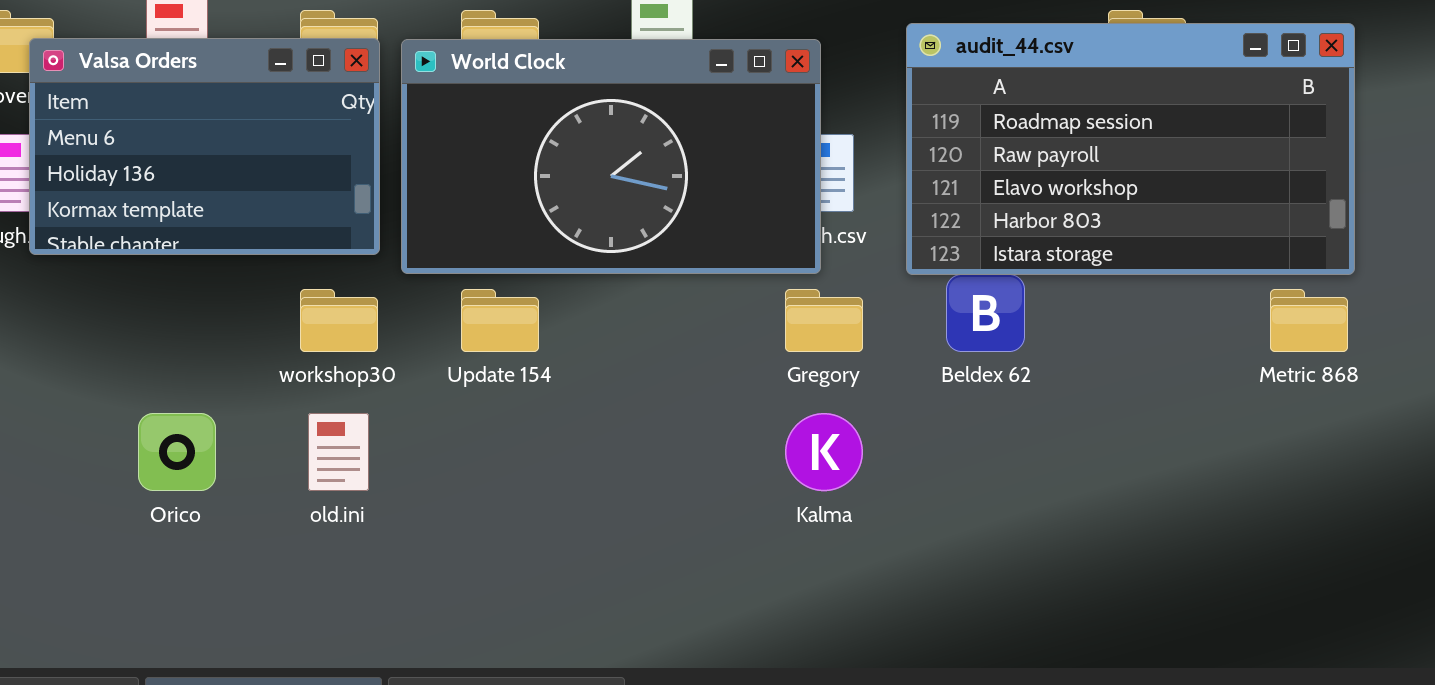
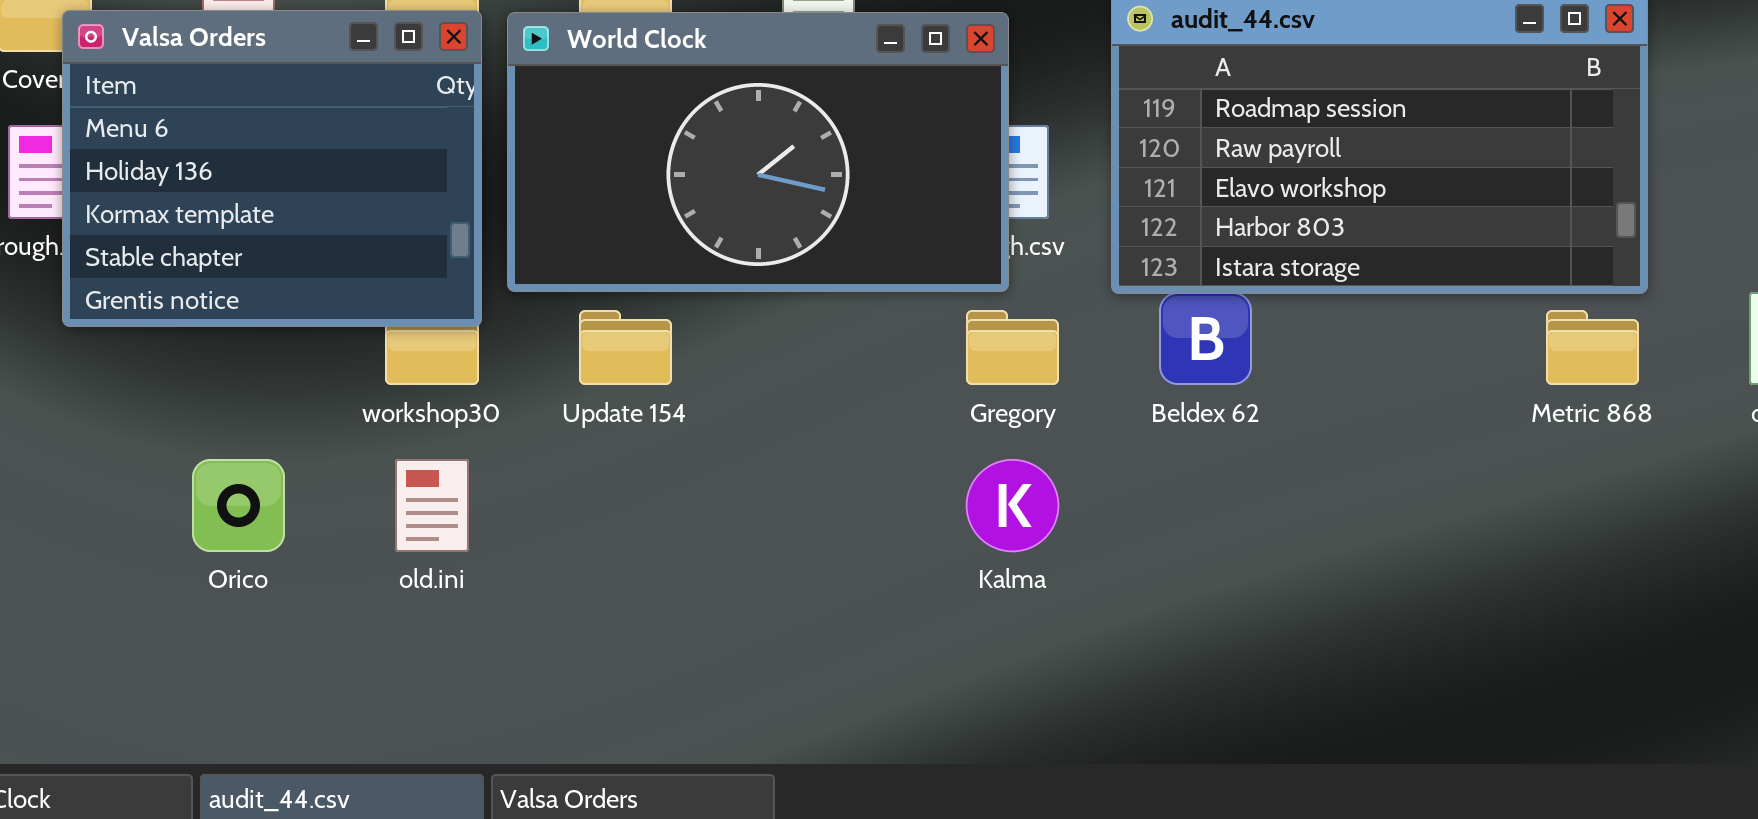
Valsa Orders: [29,38,380,255] -> [62,10,482,327], resized

